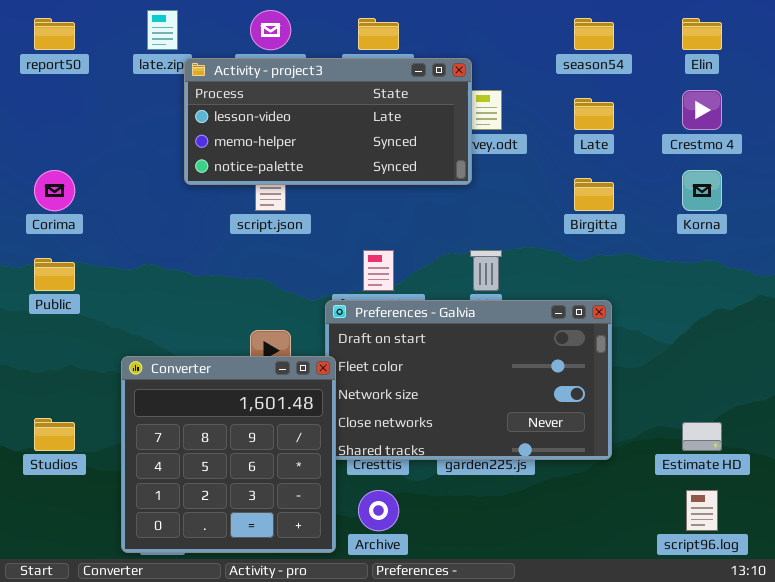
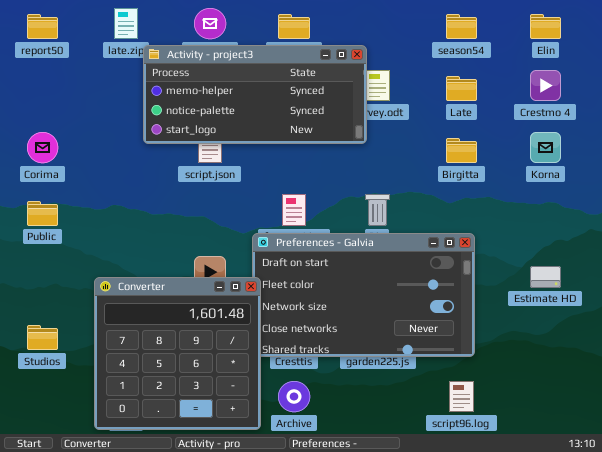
Activity - project3: [184,58,472,185] -> [143,45,367,144], scrolled down 1 row
Estimate HD: [682,422,722,451] -> [530,266,561,288], moved
script96.log: [686,490,718,531] -> [449,381,474,412], moved

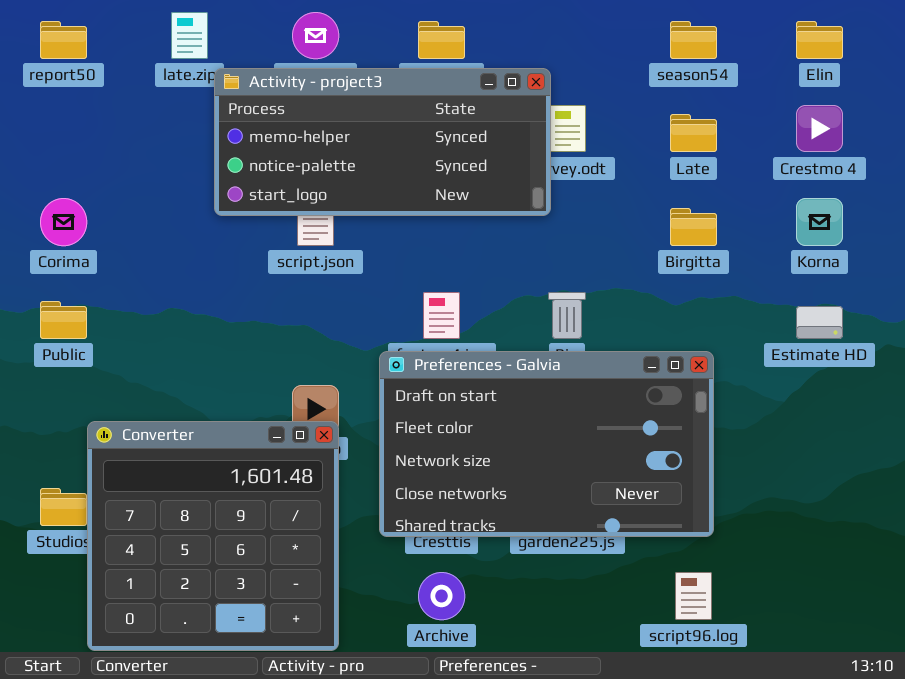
Estimate HD: [530,266,561,288] -> [796,306,843,339], moved
Converter: [94,277,261,430] -> [87,421,339,651], moved

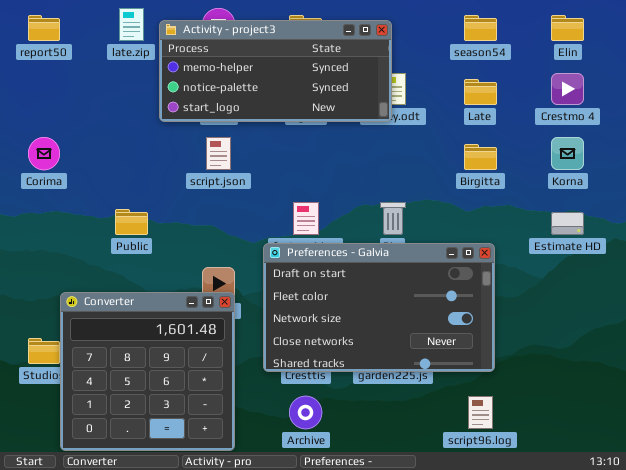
Activity - project3: [214,68,551,216] -> [159,20,392,122], moved
Public: [40,301,87,339] -> [115,209,148,235], moved

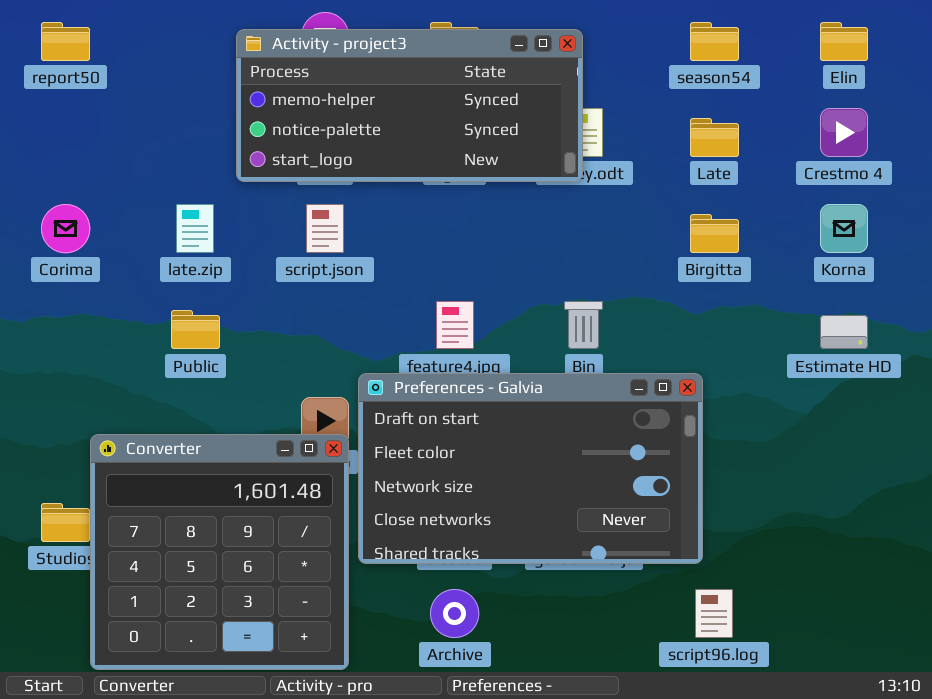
late.zip: [119,8,144,41] -> [176,204,214,253], moved
Preferences - Galvia: [263,243,495,372] -> [358,373,703,564], moved

